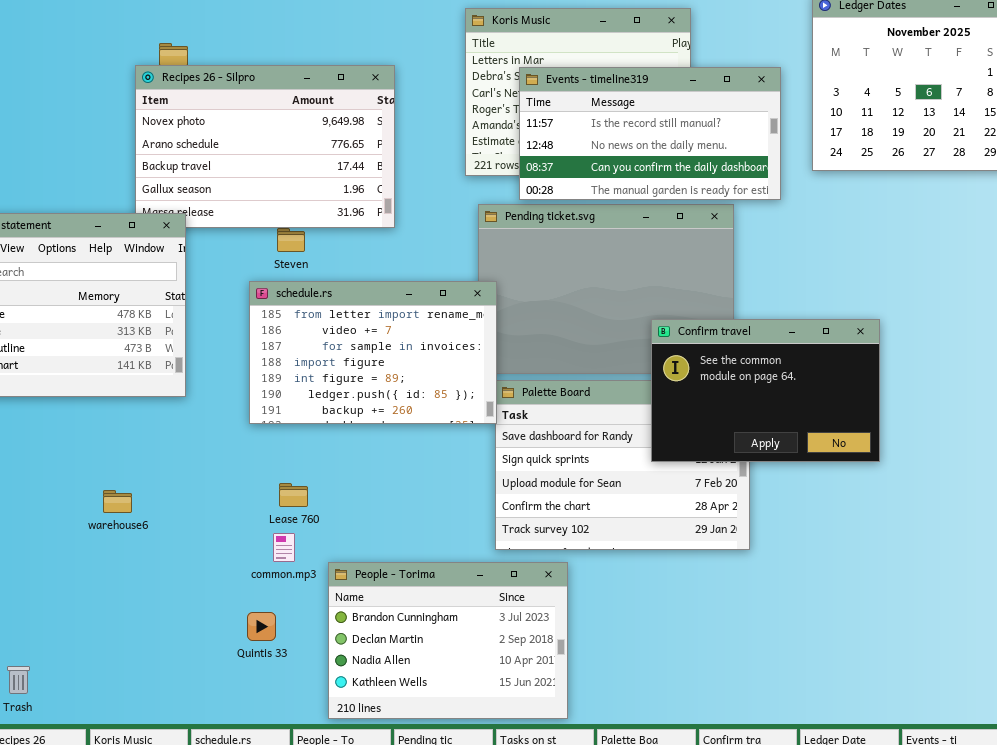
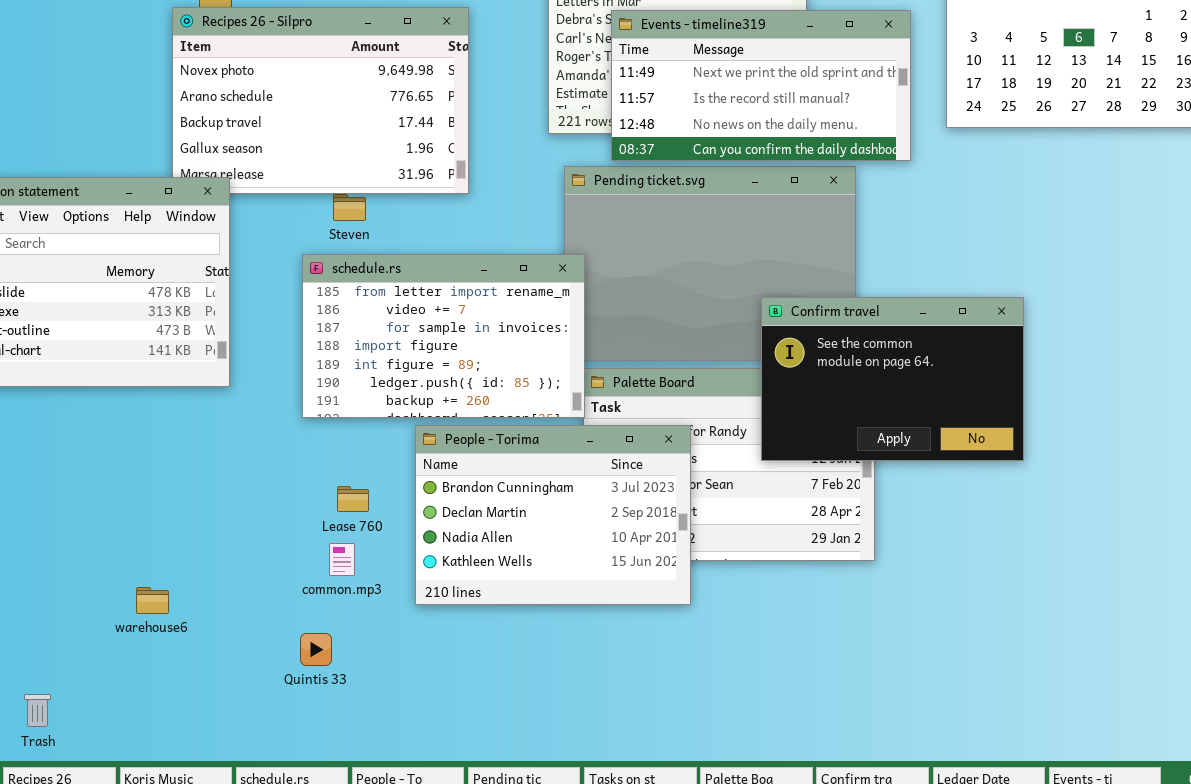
Events - timeline319: [519,67,781,200] -> [611,10,911,161], scrolled up 1 row
warehouse6: [103,490,132,513] -> [136,587,169,614], moved
People - Torima: [328,562,568,719] -> [415,425,691,605], moved

